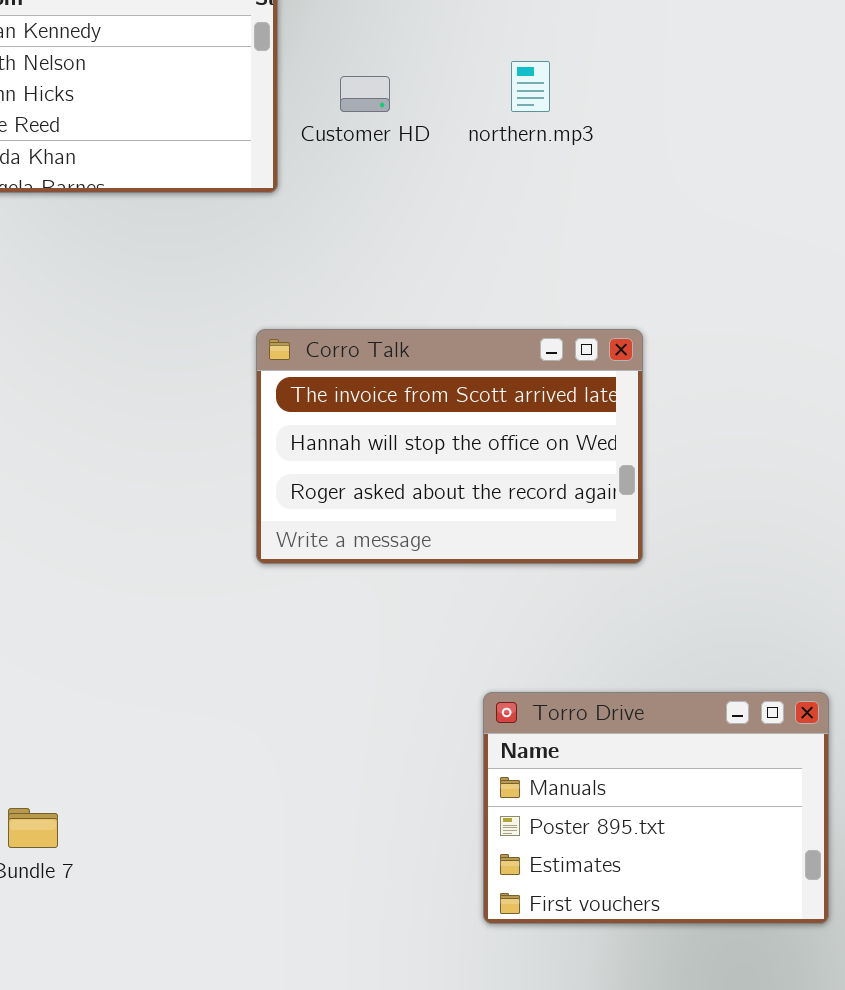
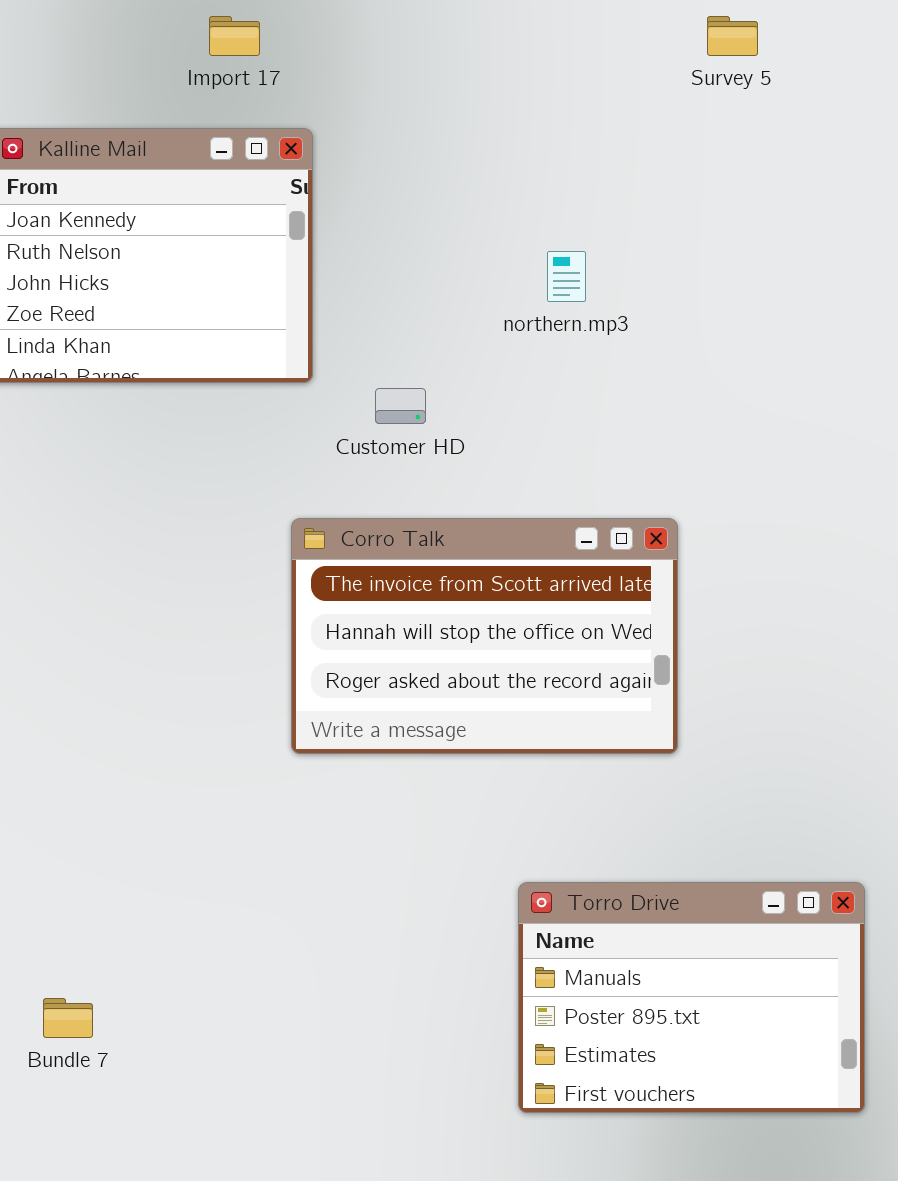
Customer HD: [340,76,390,112] -> [375,388,426,424], moved

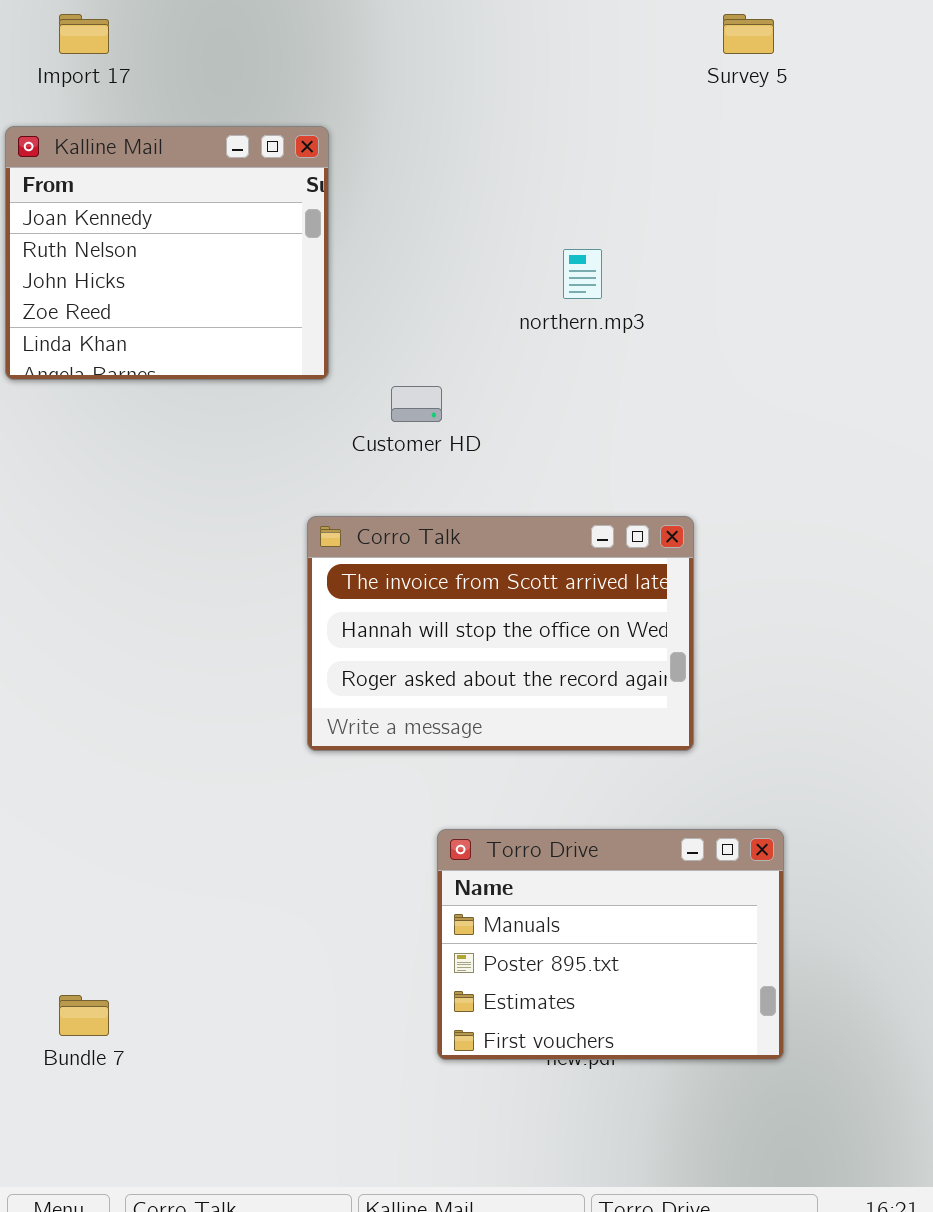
Import 17: [209,16,260,56] -> [59,14,109,54], moved
Torro Drive: [518,882,865,1113] -> [437,829,784,1060], moved

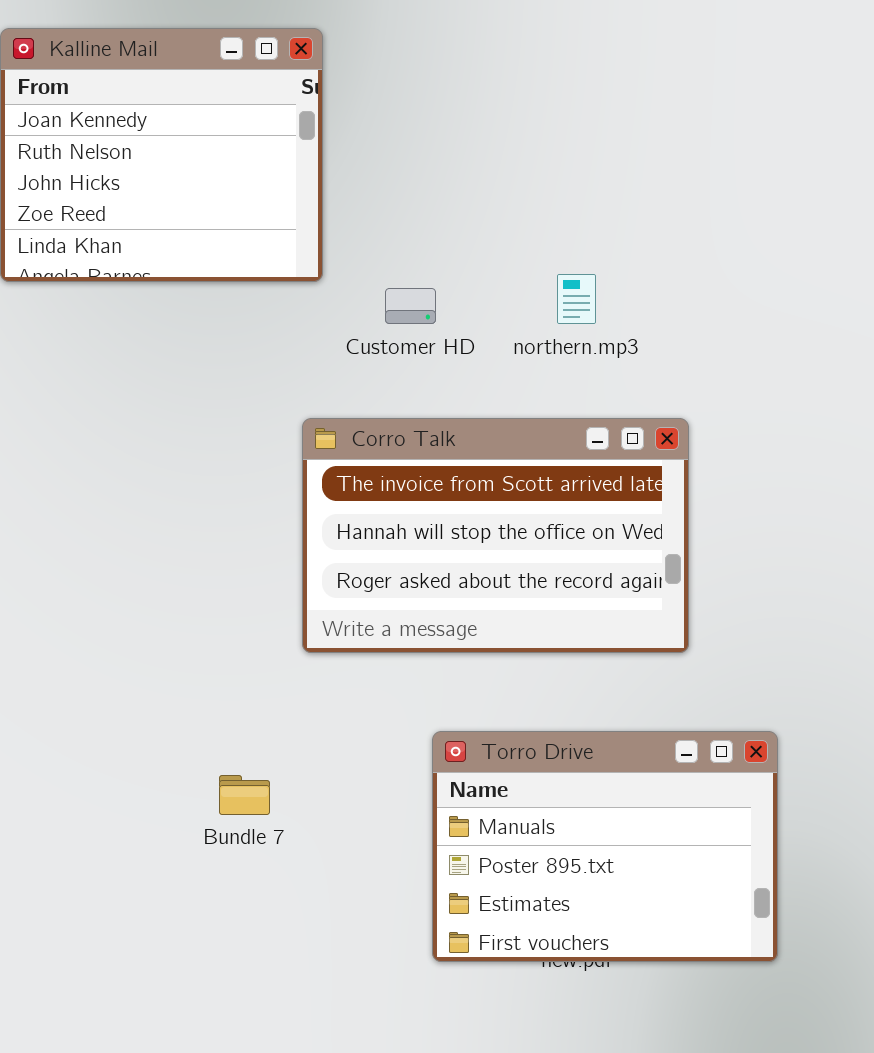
northern.mp3: [563,249,602,299] -> [557,274,596,324], moved
Bundle 7: [59,995,109,1036] -> [219,775,270,815], moved

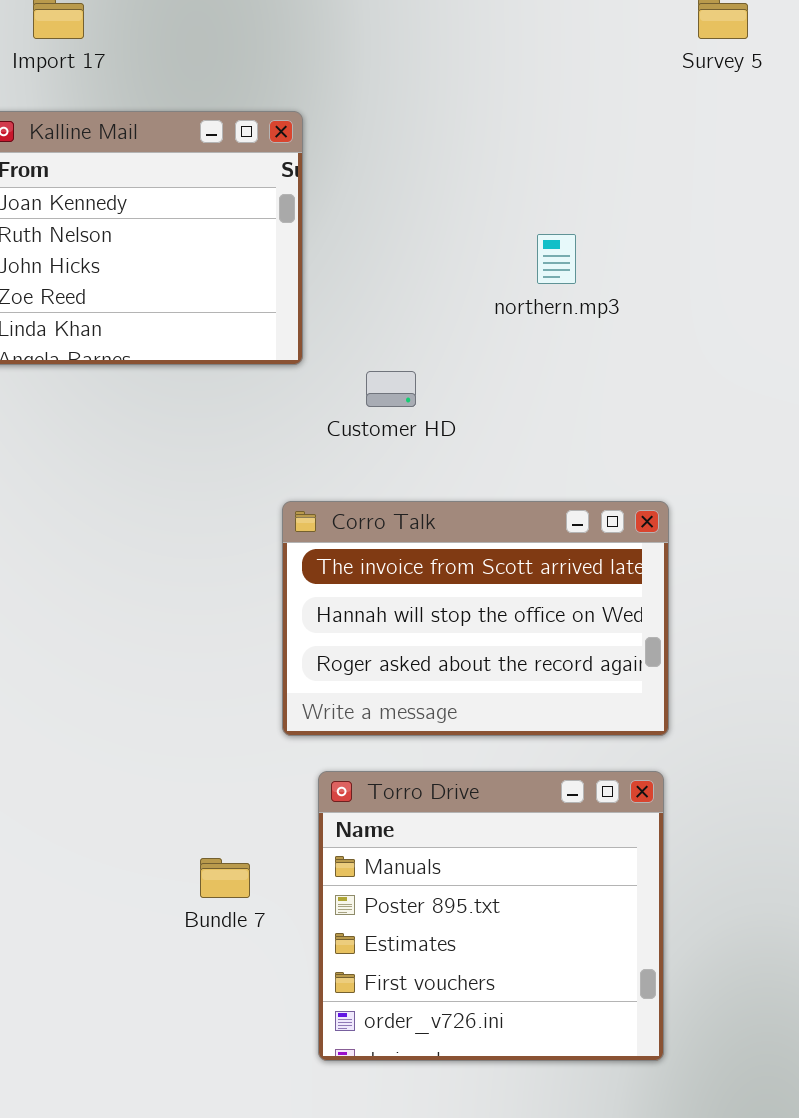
northern.mp3: [557,274,596,324] -> [537,234,576,284], moved
Torro Drive: [432,731,778,962] -> [318,771,664,1061], moved, resized

